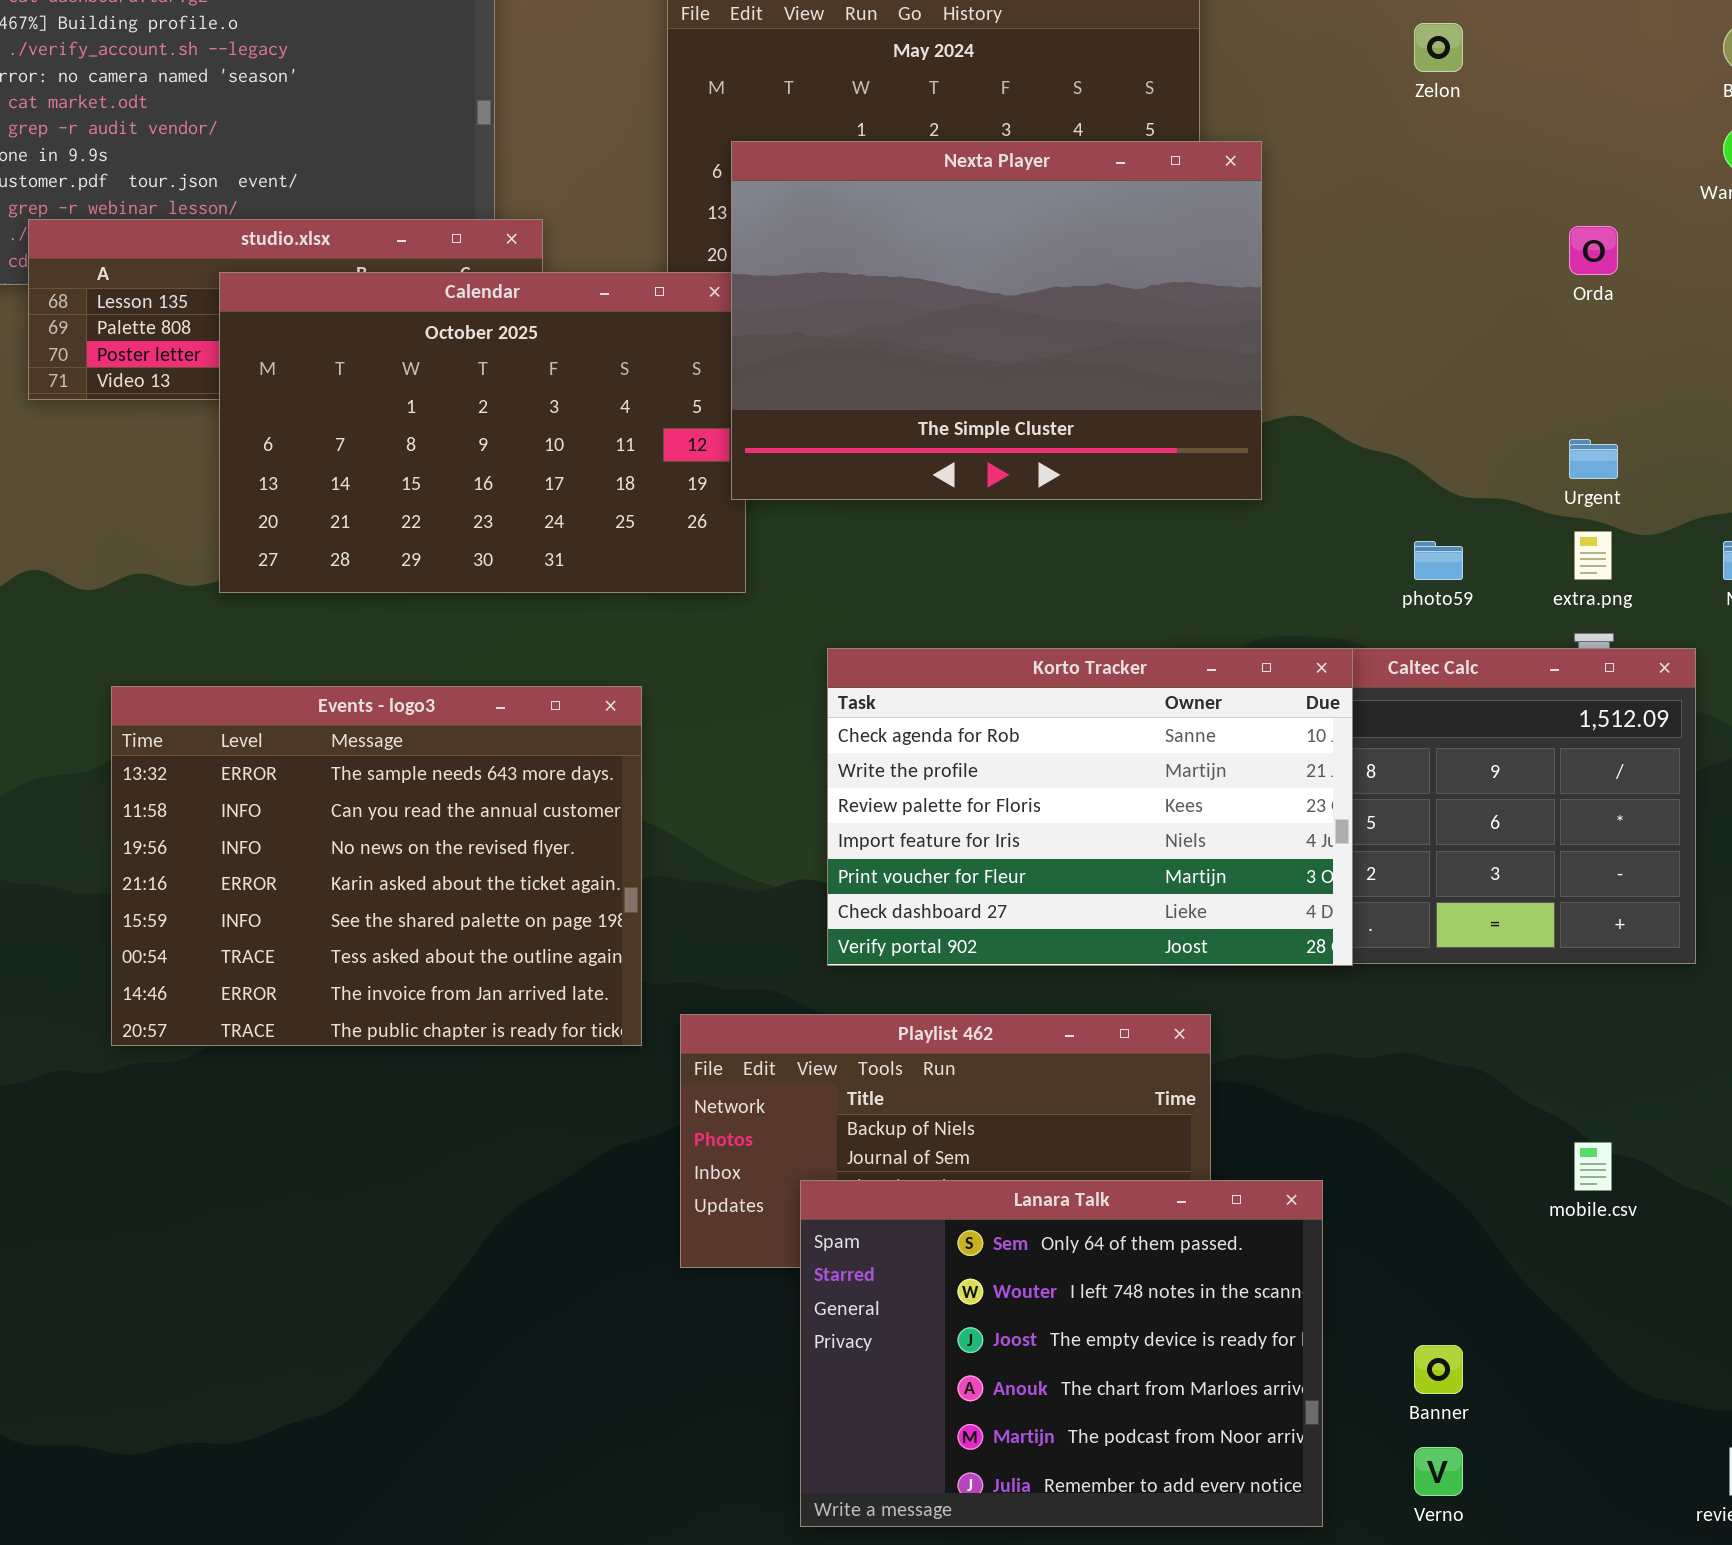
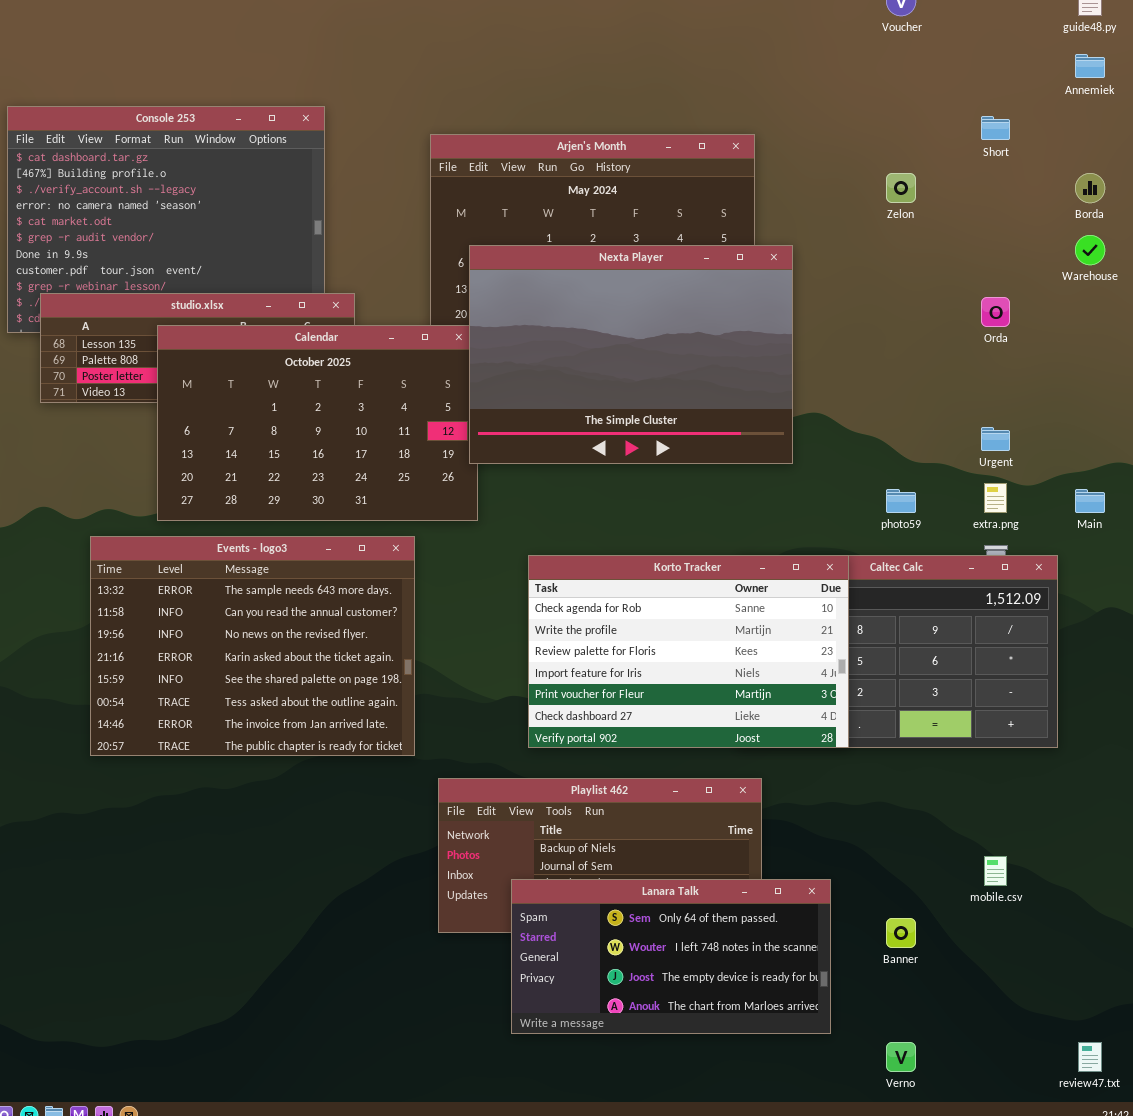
Events - logo3: [111,686,642,1046] -> [90,536,415,756], moved
Lanara Talk: [800,1180,1323,1527] -> [511,879,831,1034], resized
Banner: [1414,1345,1463,1394] -> [886,918,916,948], moved

